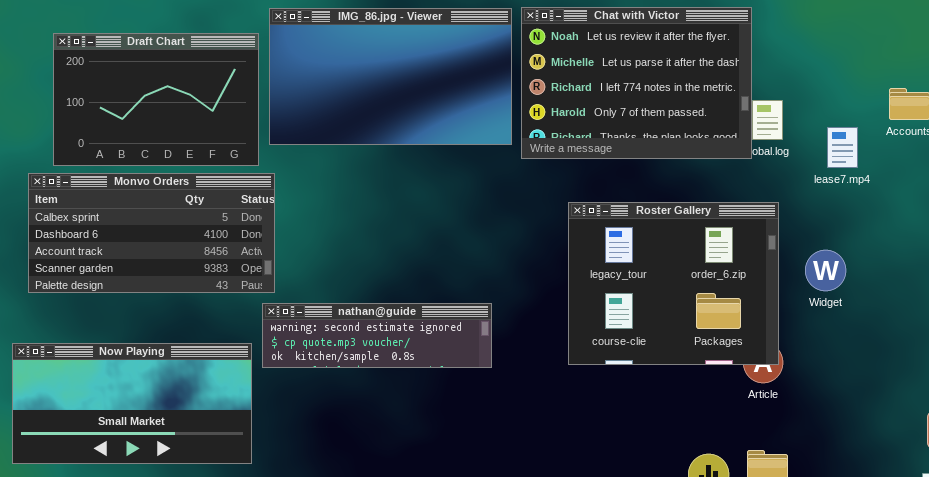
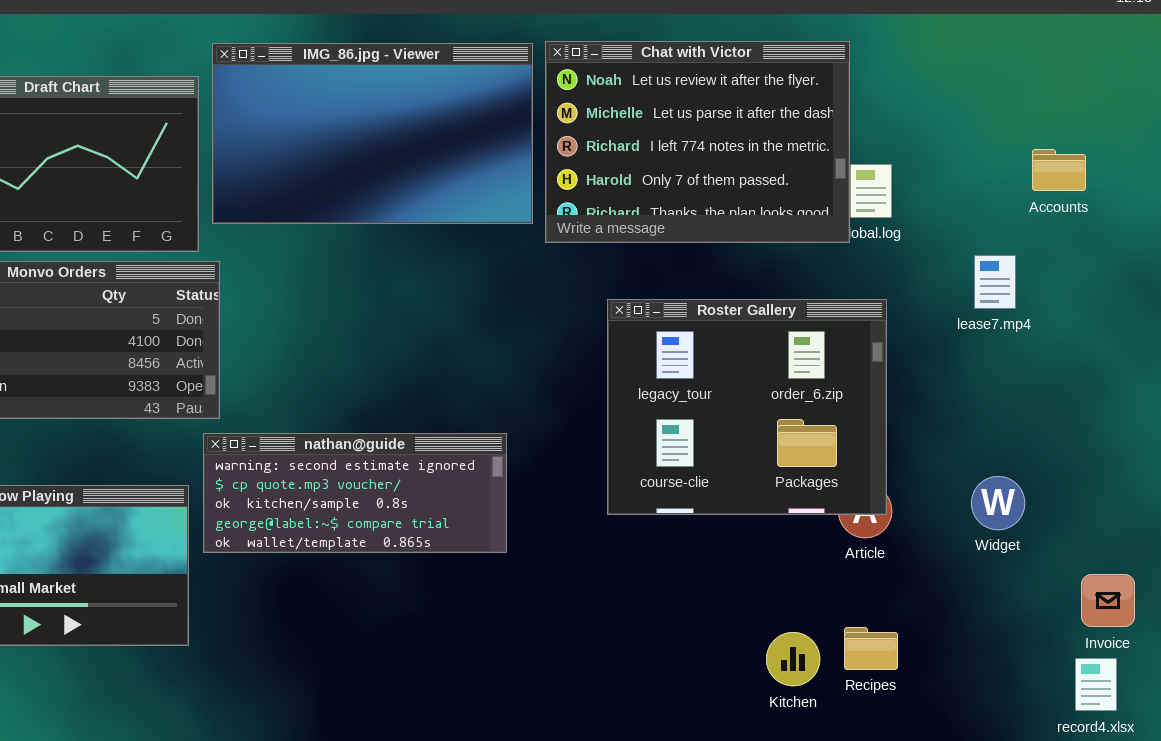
lease7.mp4: [827,127,858,168] -> [974,255,1016,309], moved
Widget: [805,250,846,291] -> [971,476,1025,530], moved
nathan@guide: [262,303,492,368] -> [203,433,507,553], resized

